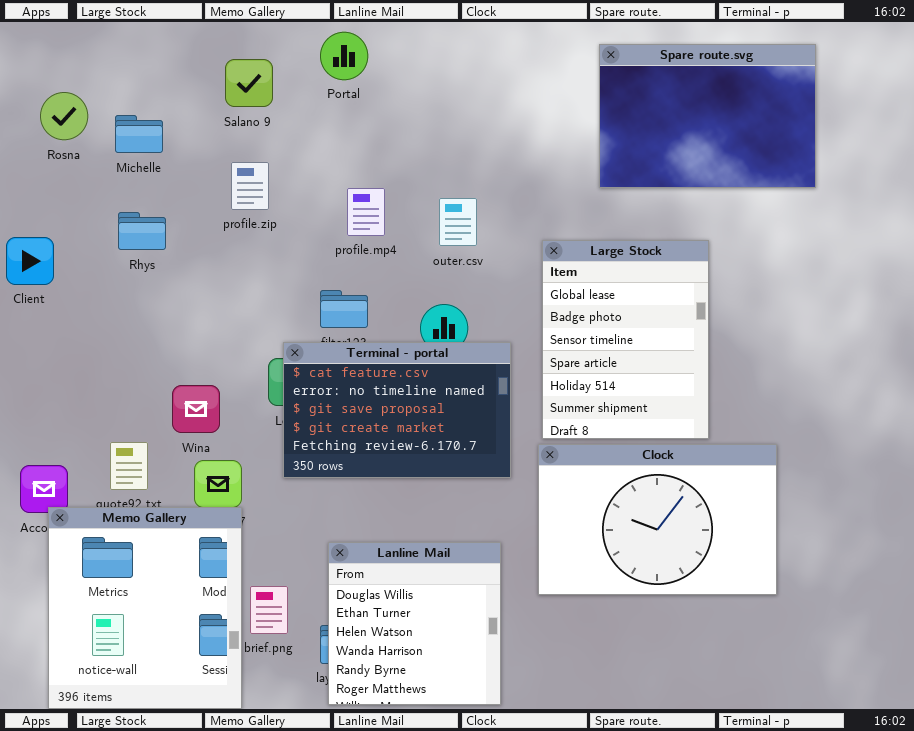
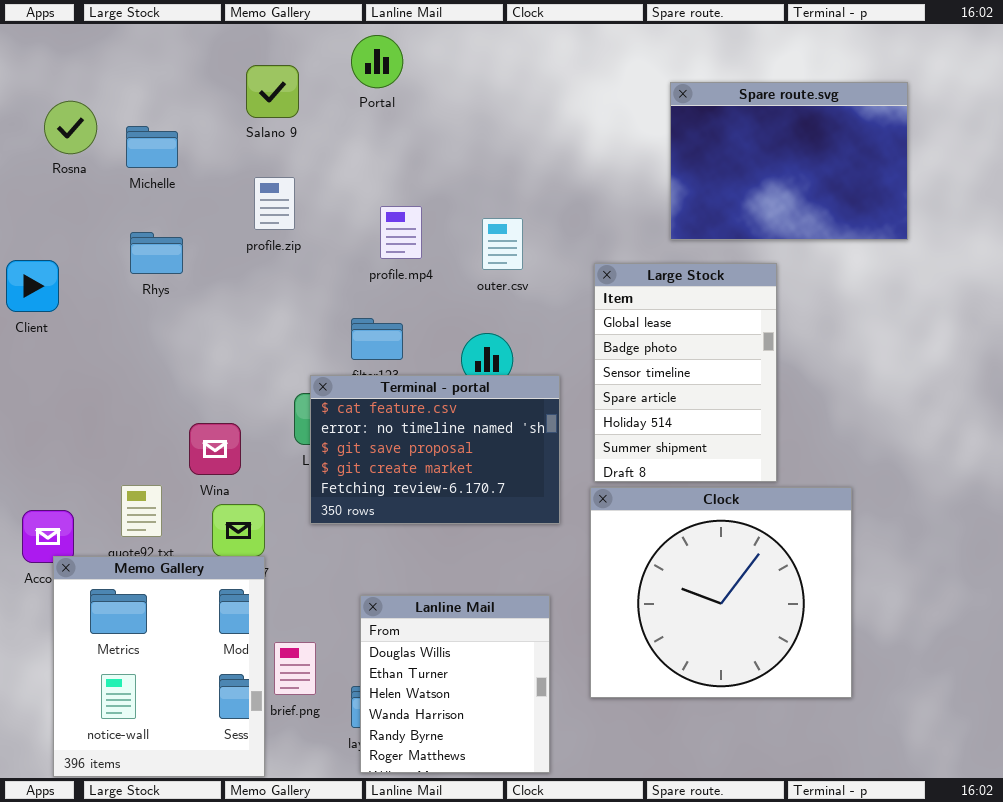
Spare route.svg: [599,44,816,188] -> [670,82,908,240], moved
Clock: [538,444,777,595] -> [590,487,852,698], resized

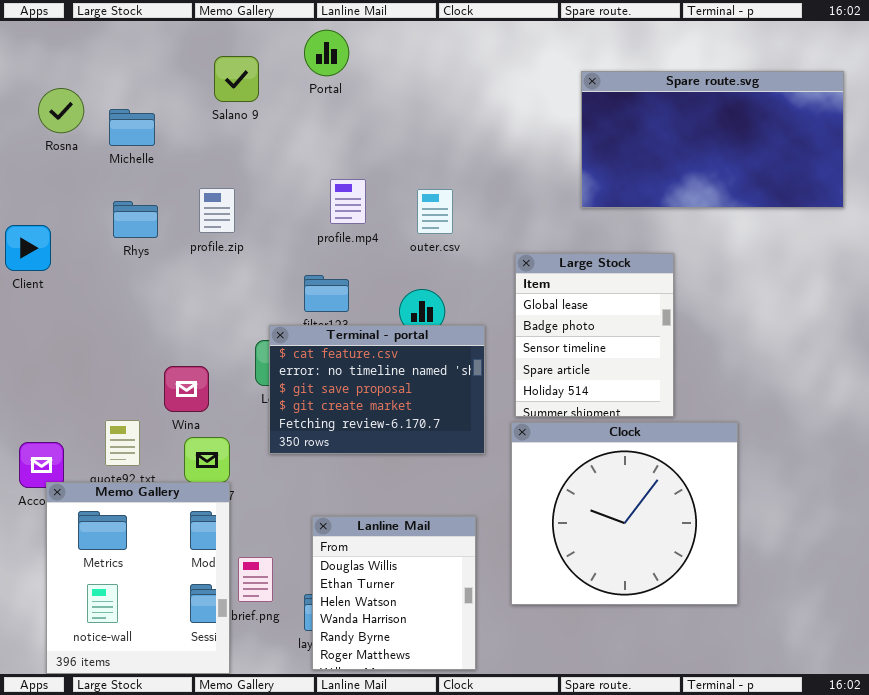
Spare route.svg: [670,82,908,240] -> [581,71,844,208], resized
profile.zip: [254,177,295,230] -> [199,188,235,233], moved
Large Stock: [594,263,777,482] -> [515,253,674,417], resized

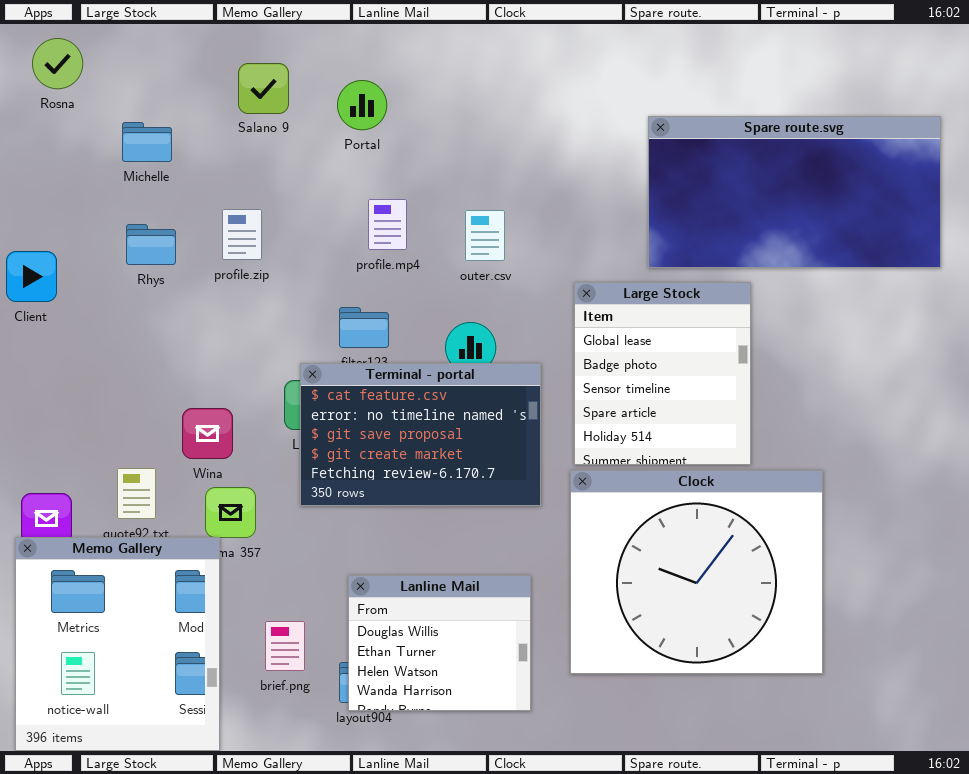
Portal: [304,30,349,76] -> [337,80,387,130], moved
Spare route.svg: [581,71,844,208] -> [648,116,941,268], moved
Rosna: [38,88,84,133] -> [32,38,83,89], moved
Memo Gallery: [46,482,230,674] -> [15,537,220,751], moved
Lanline Mail: [312,516,476,670] -> [348,575,531,711], resized

